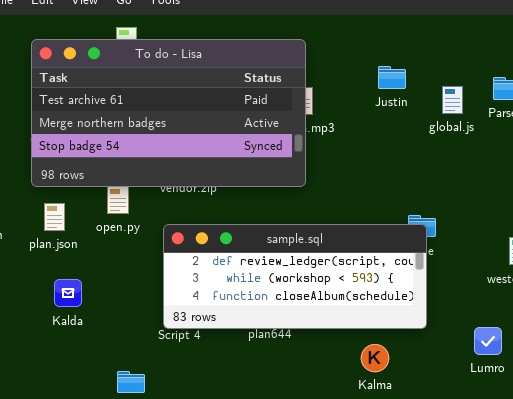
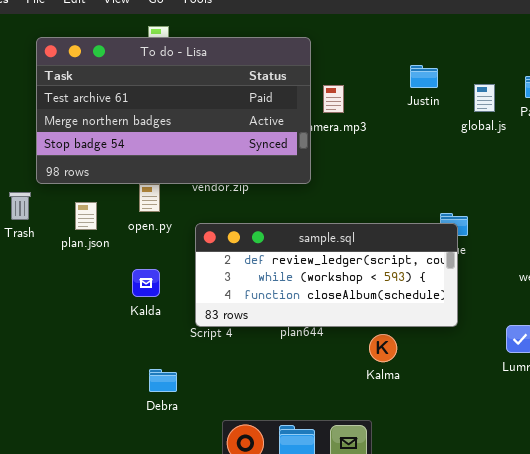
To do - Lisa: [31,39,306,187] -> [36,37,311,184], moved
Kalda: [54,279,82,307] -> [132,269,160,297], moved
Kalma: [361,344,389,372] -> [369,334,397,362], moved

